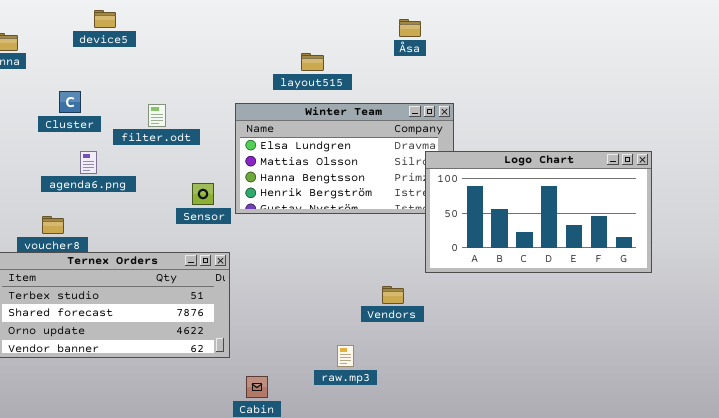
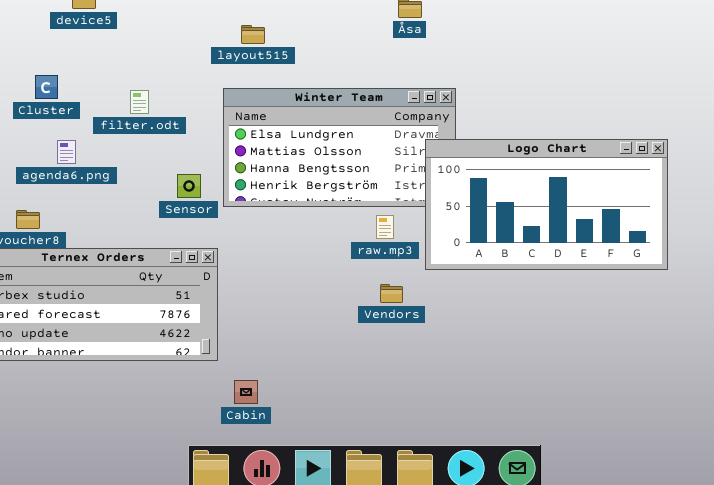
layout515: [301,53,324,71] -> [241,25,265,44], moved
raw.mp3: [337,345,354,367] -> [376,215,394,239], moved

